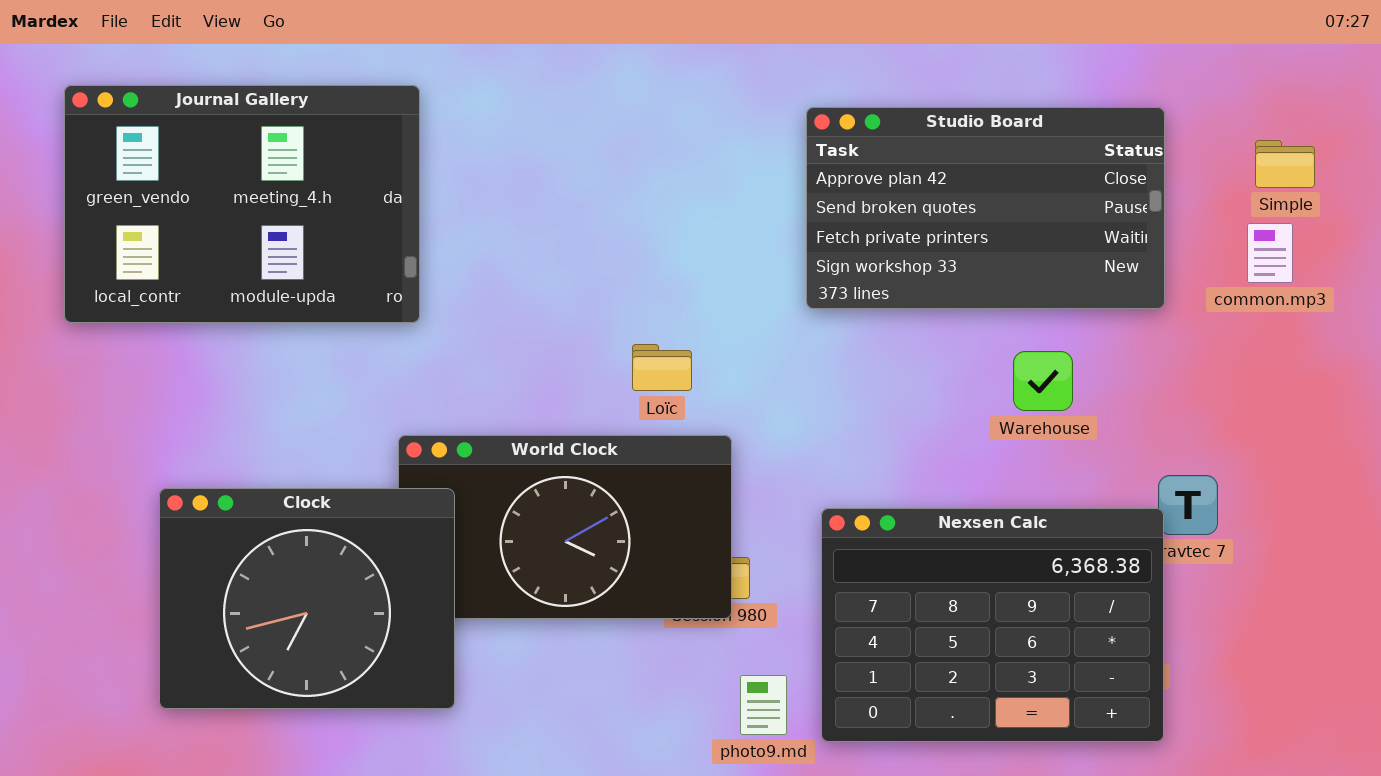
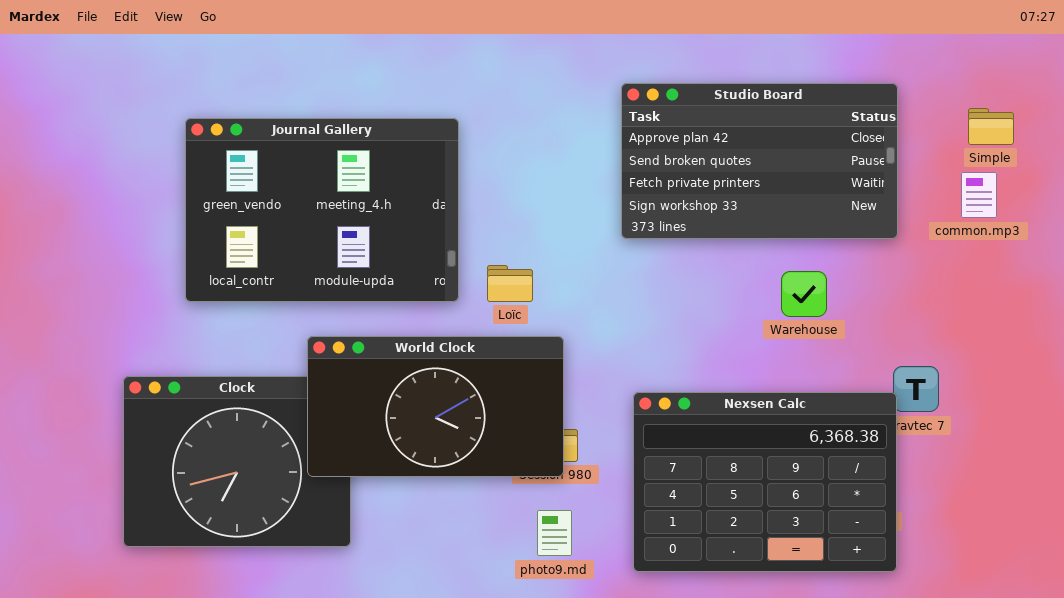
Journal Gallery: [64,85,420,323] -> [185,118,459,302], moved
World Clock: [398,435,732,619] -> [307,336,564,477], raised
photo9.md: [740,675,787,735] -> [537,510,572,556], moved

